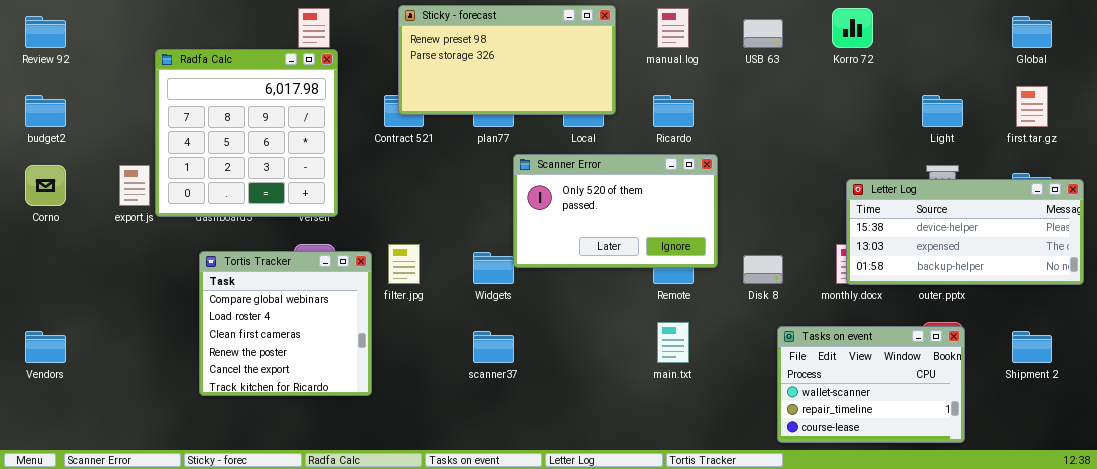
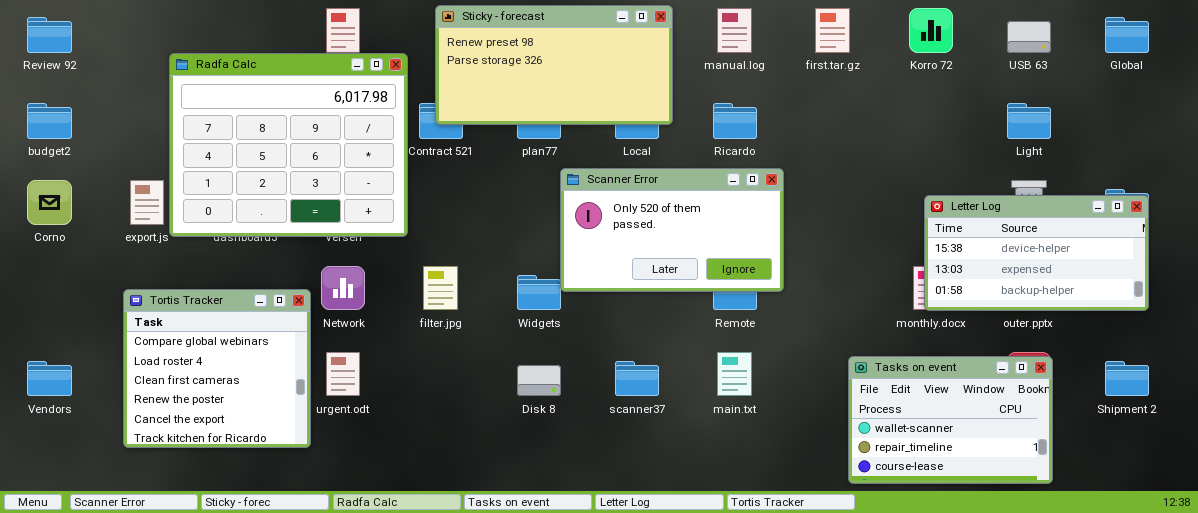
USB 63: [743,19,783,48] -> [1007,21,1051,53], moved
Radfa Calc: [155,49,338,217] -> [169,53,408,237], resized
first.tar.gz: [1016,86,1048,127] -> [815,8,850,53], moved
Letter Log: [846,179,1084,285] -> [924,195,1149,311], resized
Tortis Tracker: [199,251,372,396] -> [123,289,311,448], moved
Disk 8: [743,255,783,284] -> [517,365,561,396], moved
scanner37: [473,331,514,363] -> [615,361,659,396], moved

